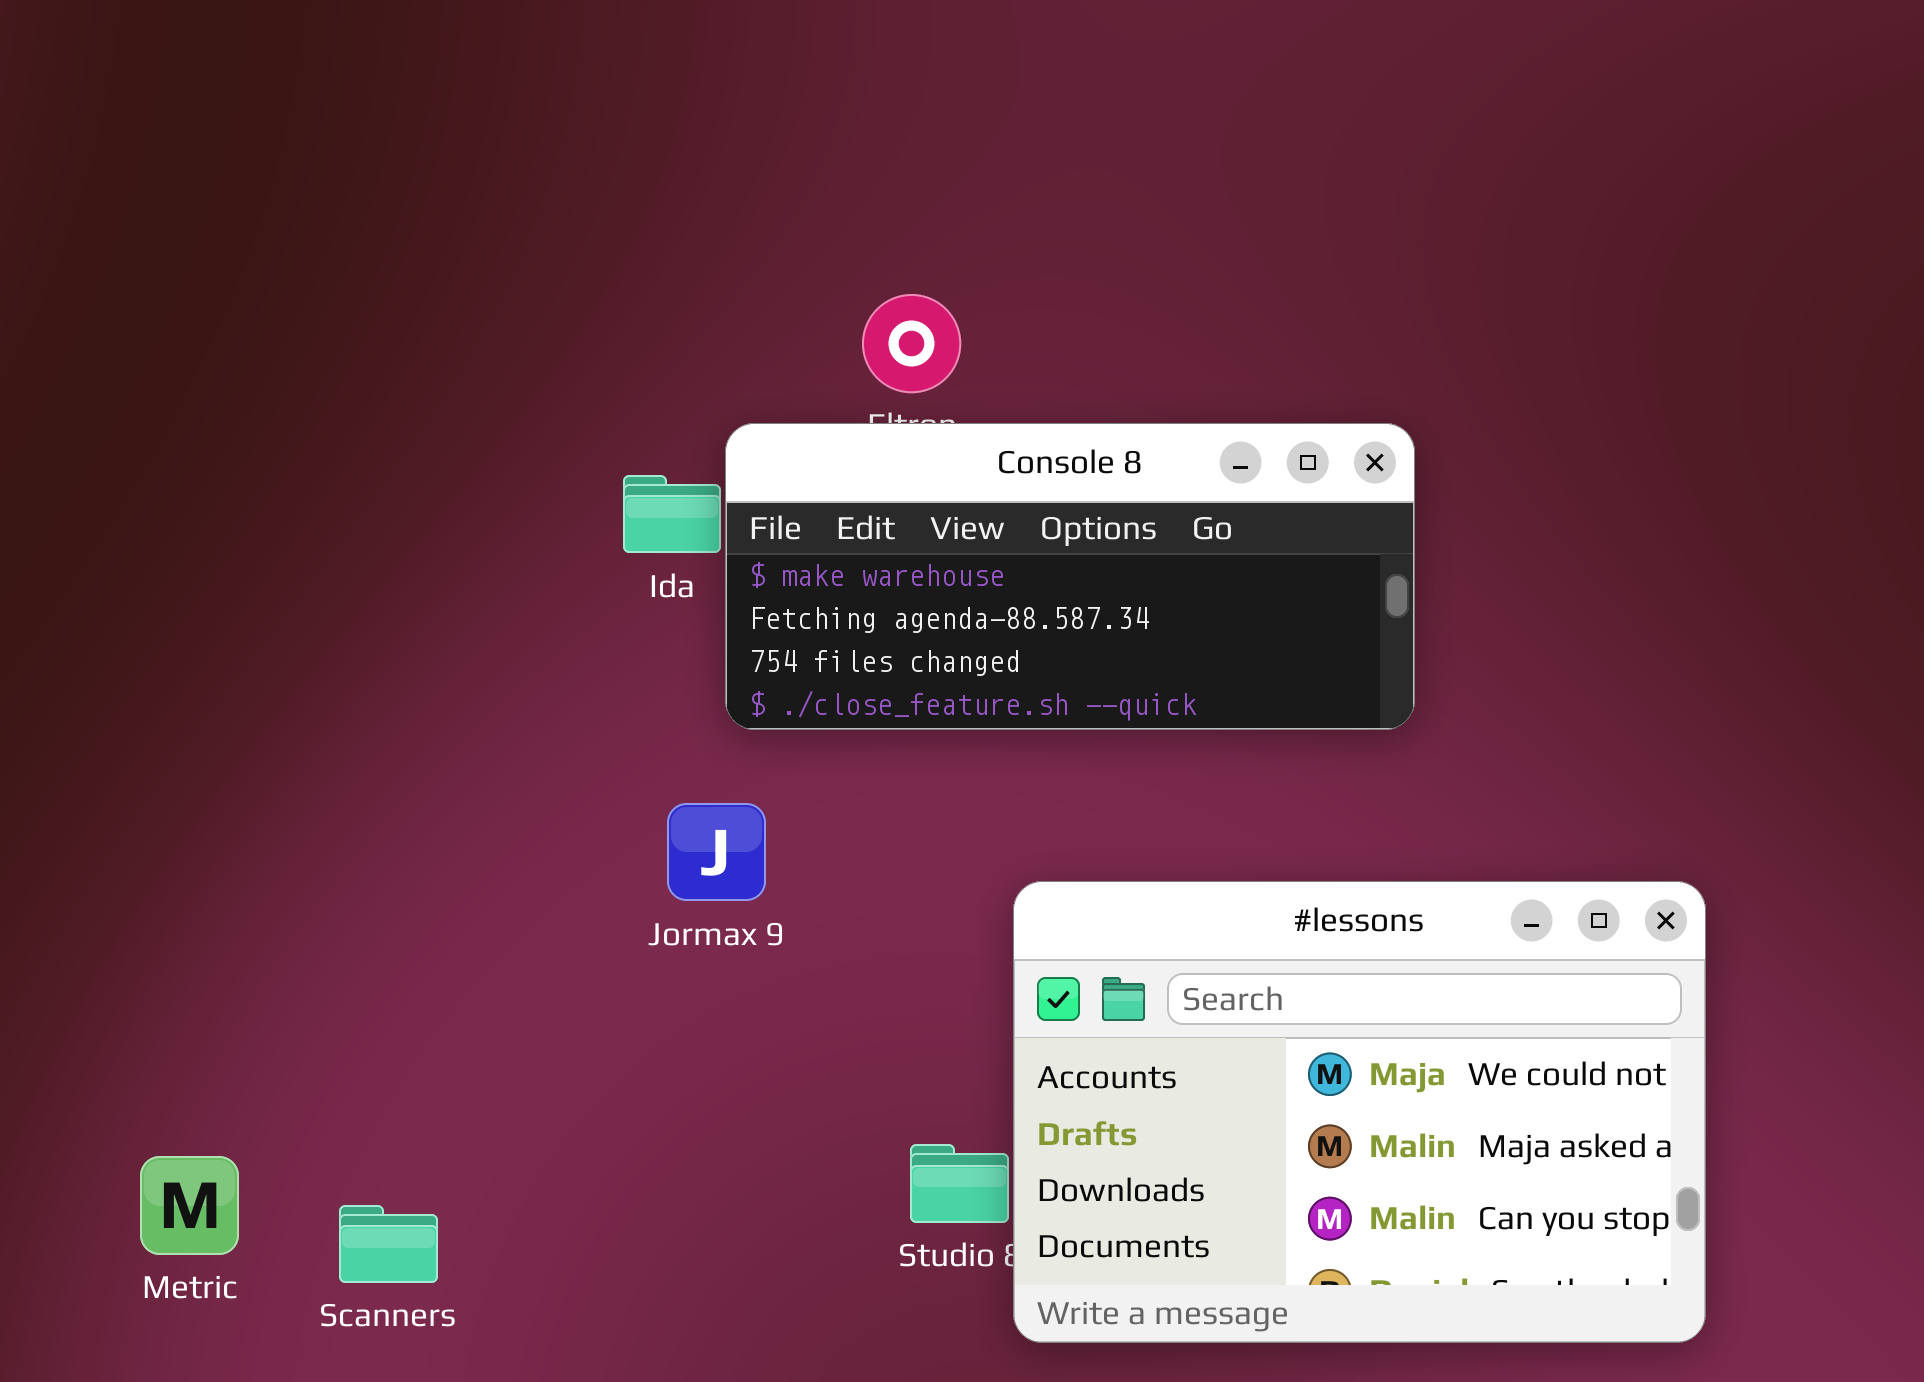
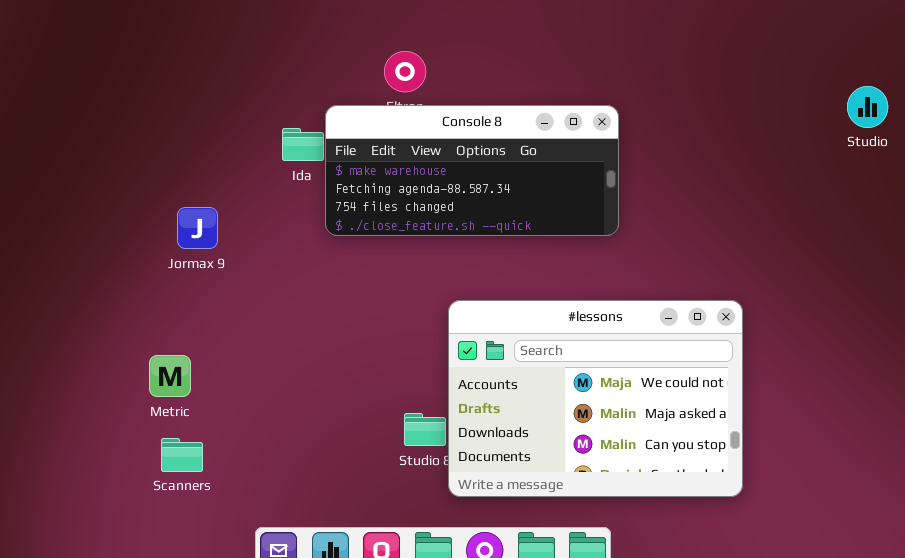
Jormax 9: [667,803,766,901] -> [177,207,218,249], moved
Metric: [140,1156,239,1255] -> [149,355,191,397], moved

